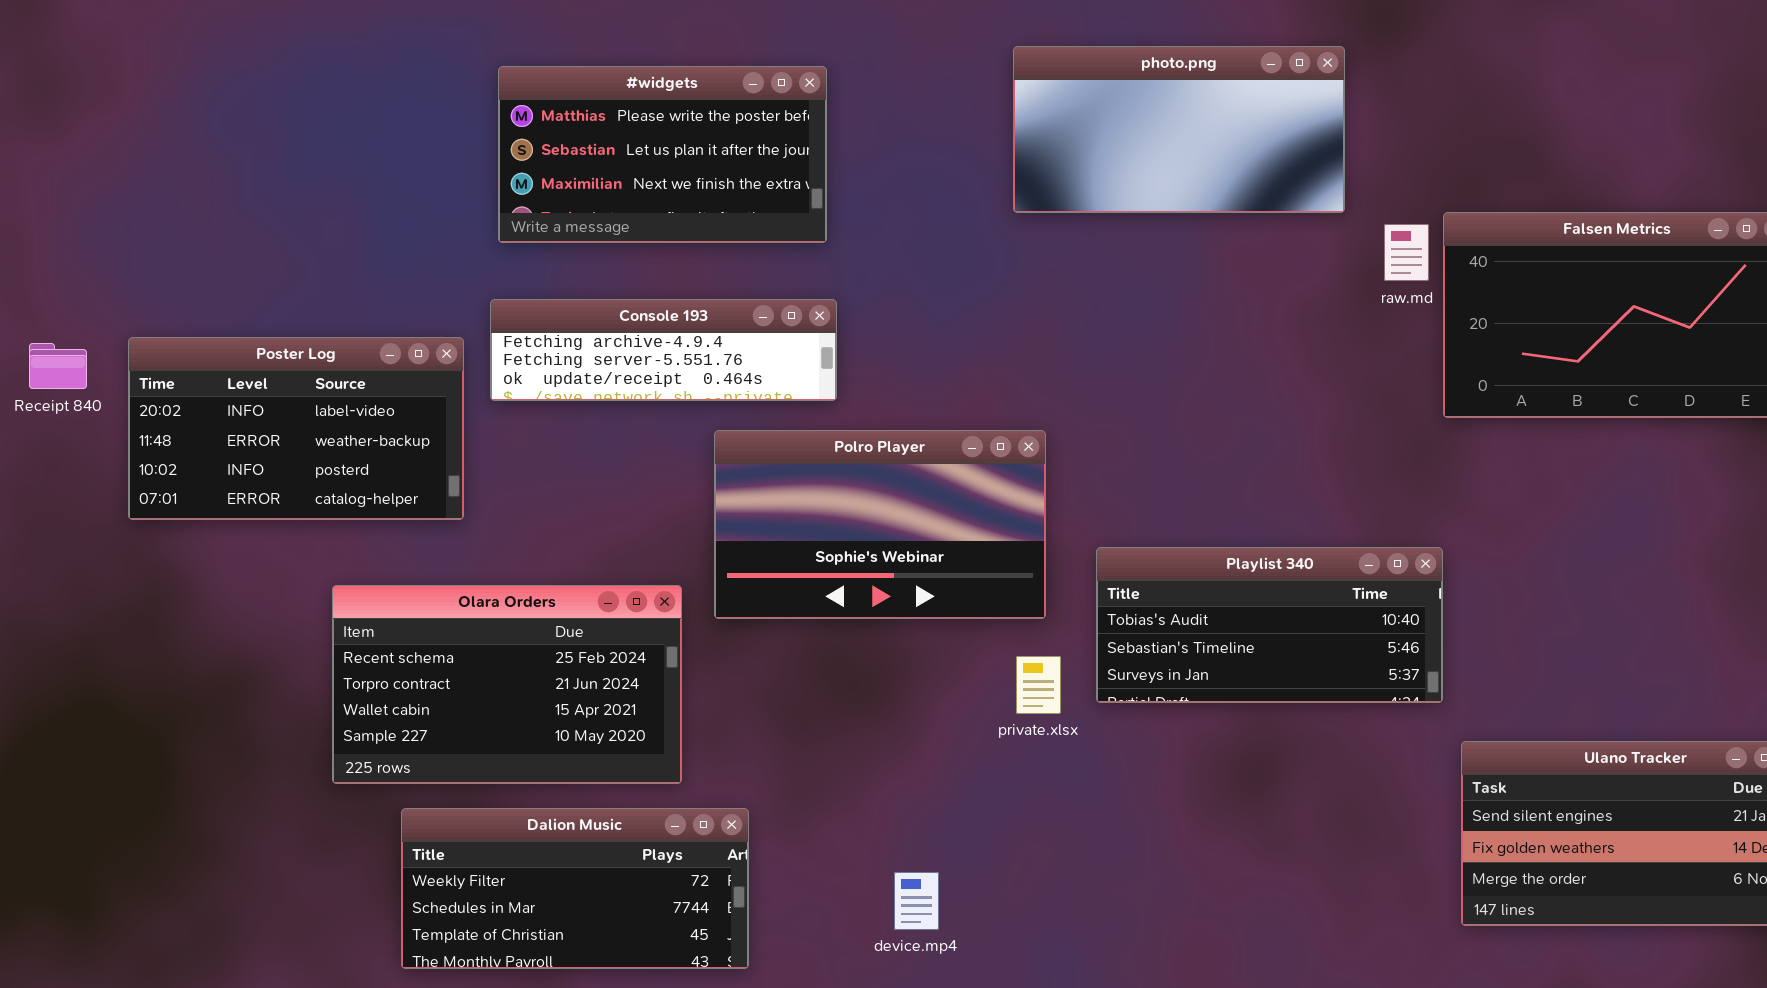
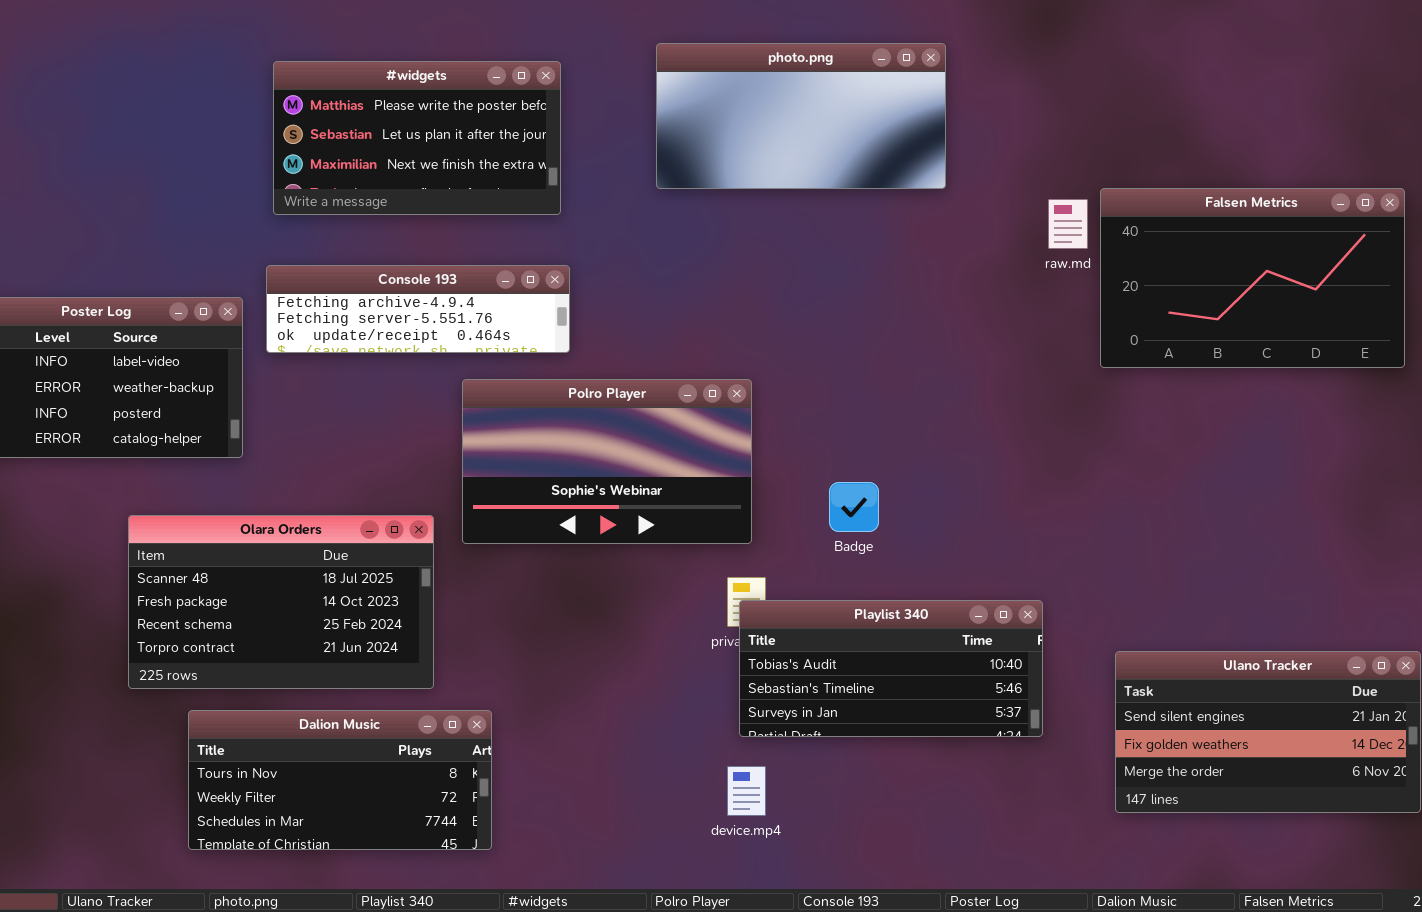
photo.png: [1013,46,1345,213] -> [656,43,946,189], moved
Playlist 340: [1096,547,1443,703] -> [739,600,1043,737], moved
Olara Orders: [332,585,682,784] -> [128,515,434,689], scrolled up 2 rows
Dalion Music: [401,808,749,969] -> [188,710,492,850], scrolled up 1 row
device.mp4: [894,872,939,930] -> [727,766,766,816], moved

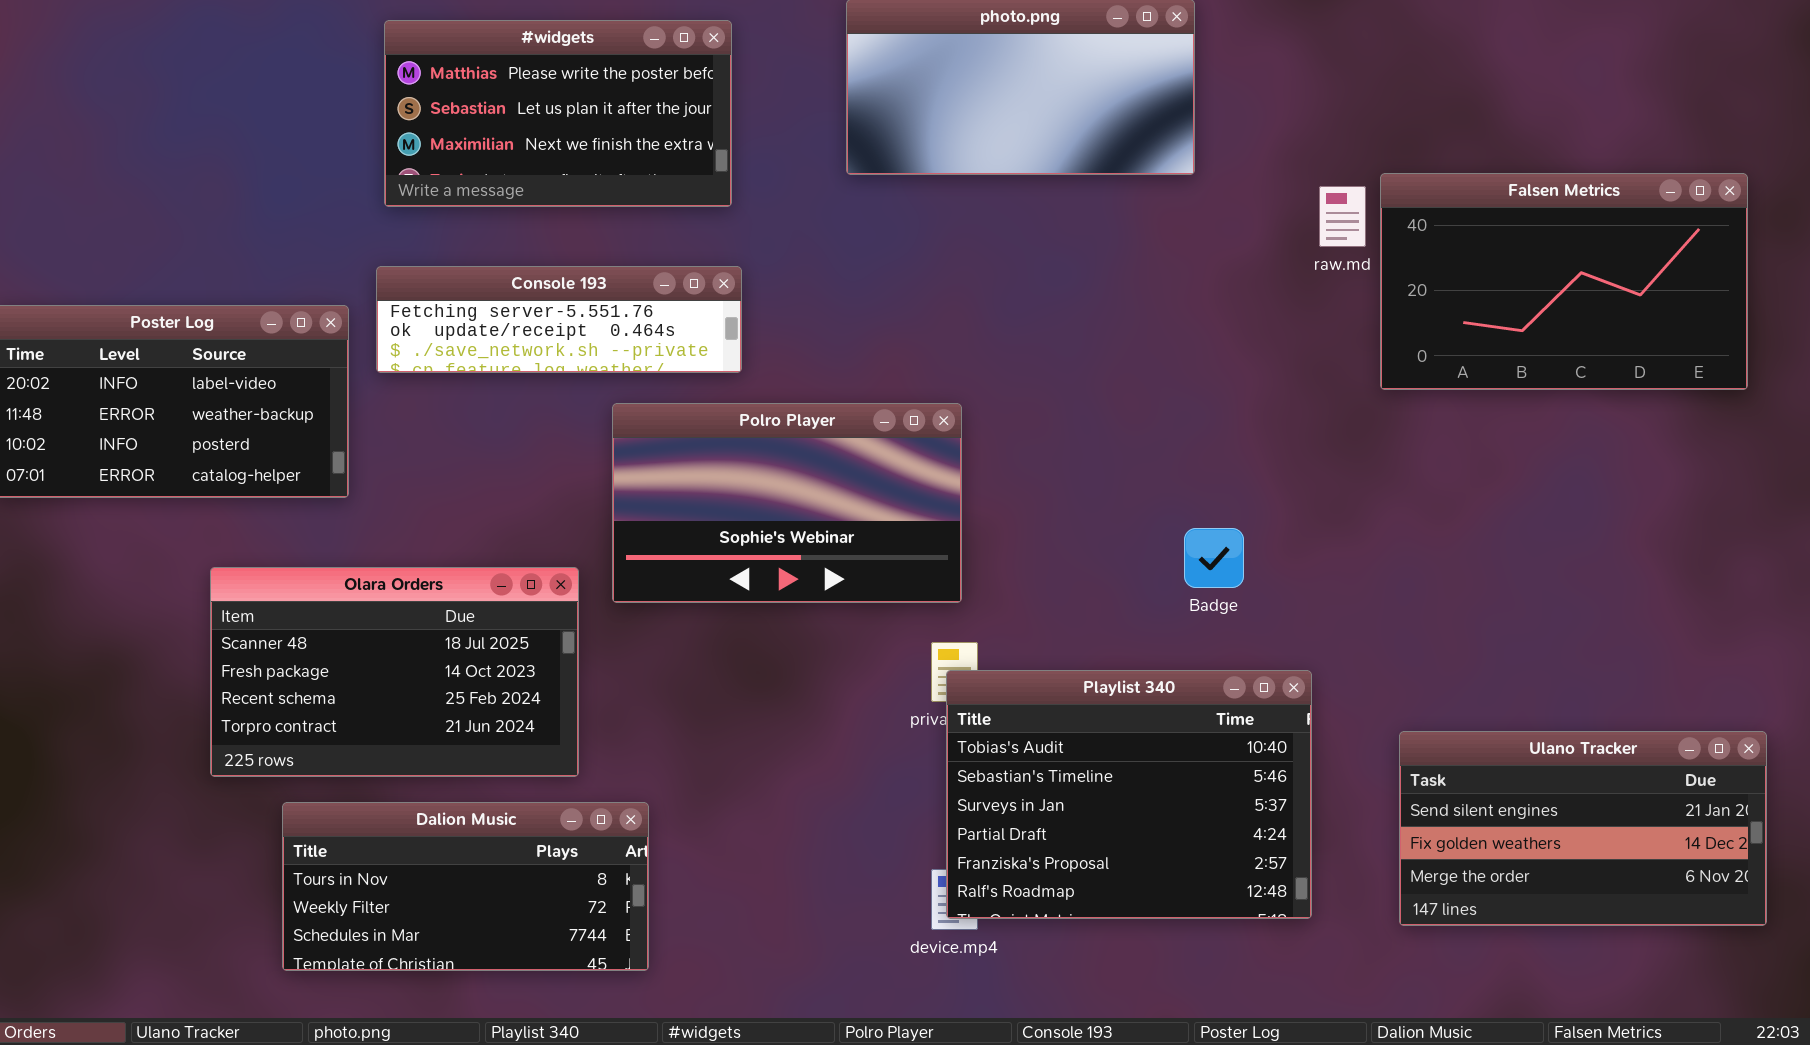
Console 193: [266,265,570,353] -> [376,266,742,373], scrolled down 1 row
Badge: [829,482,879,532] -> [1184,528,1244,588], moved
Playlist 340: [739,600,1043,737] -> [946,670,1312,919], resized

